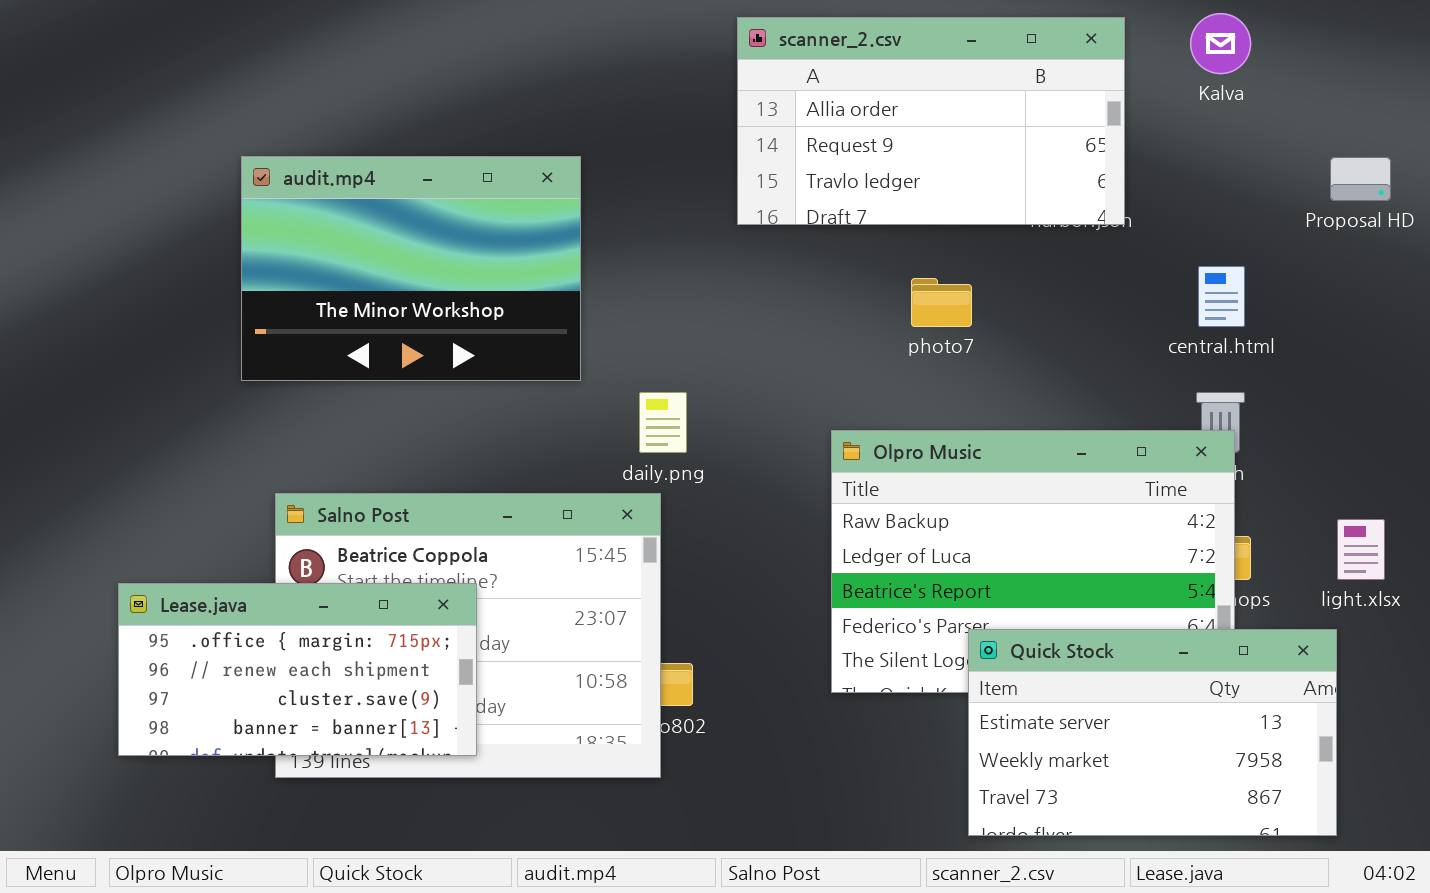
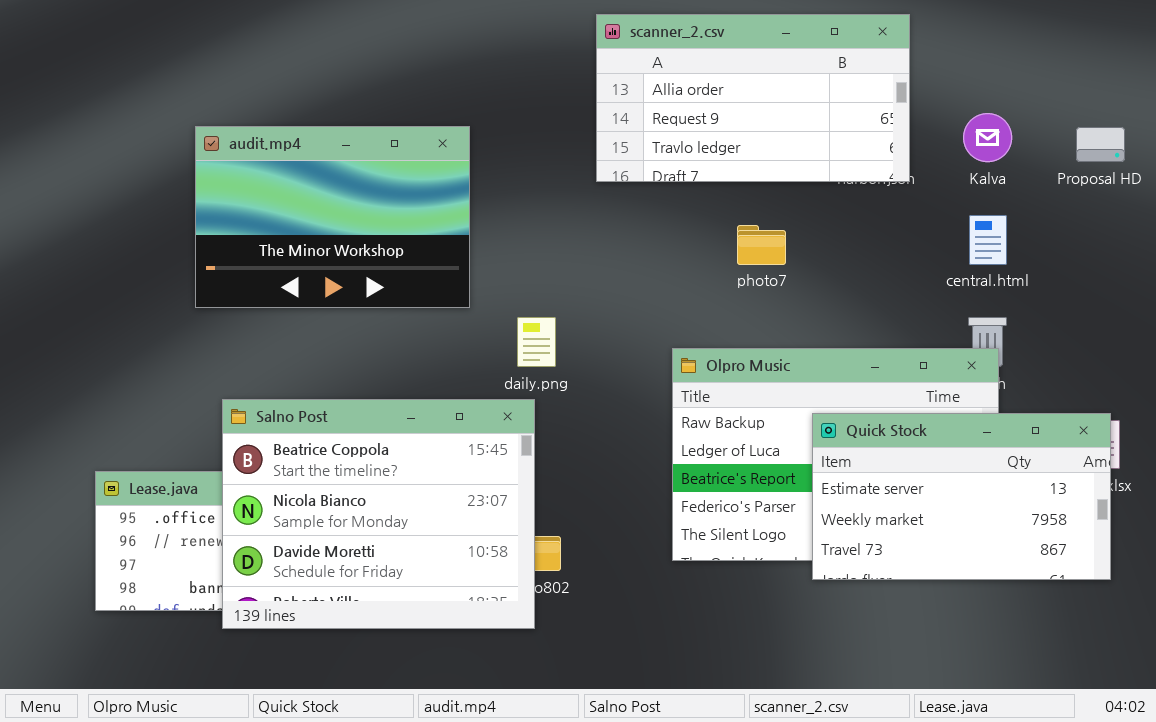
Kalva: [1190,13,1251,74] -> [963,113,1012,162], moved
Salno Post: [275,493,661,778] -> [222,399,535,629], raised
Quick Stock: [968,629,1337,836] -> [812,413,1111,580], moved

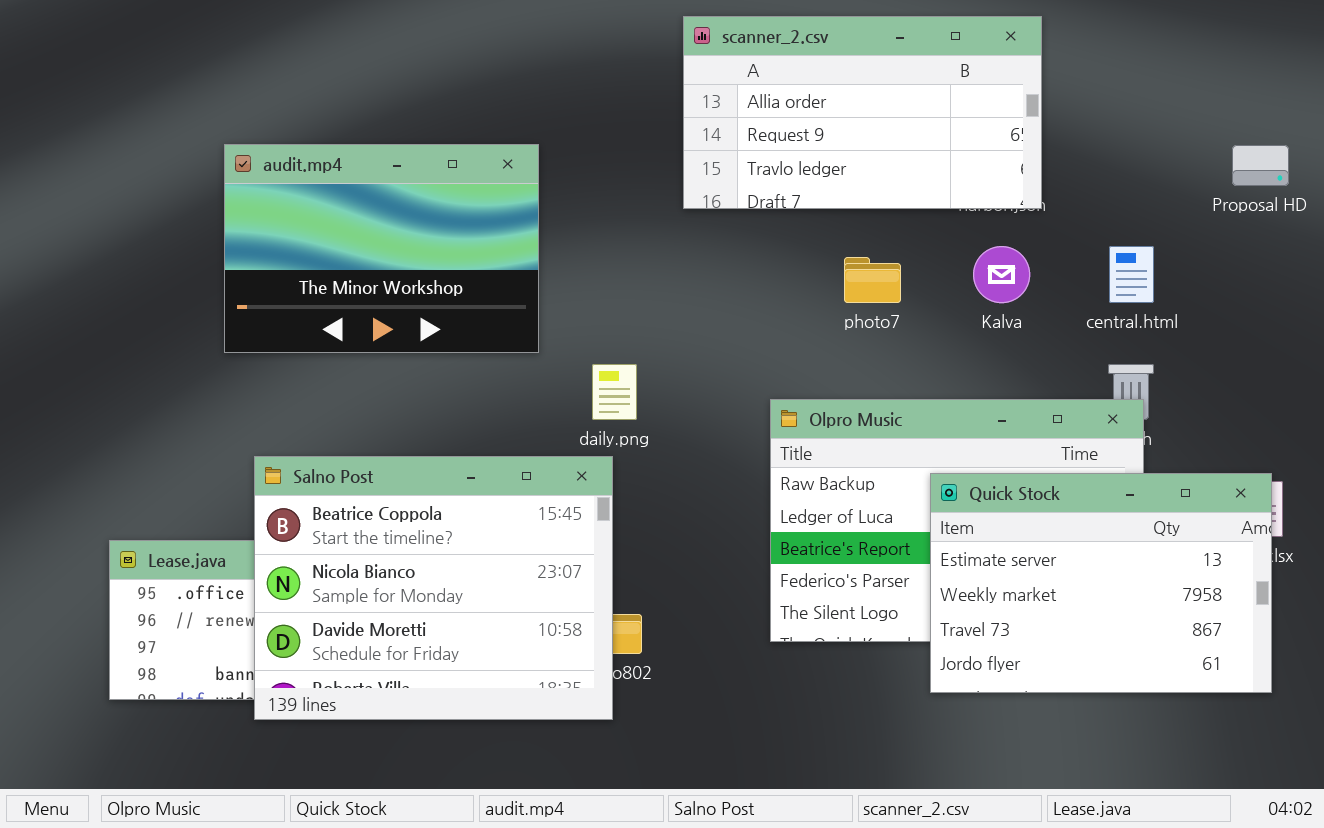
Kalva: [963,113,1012,162] -> [973,246,1030,303], moved
Quick Stock: [812,413,1111,580] -> [930,473,1272,693], resized

